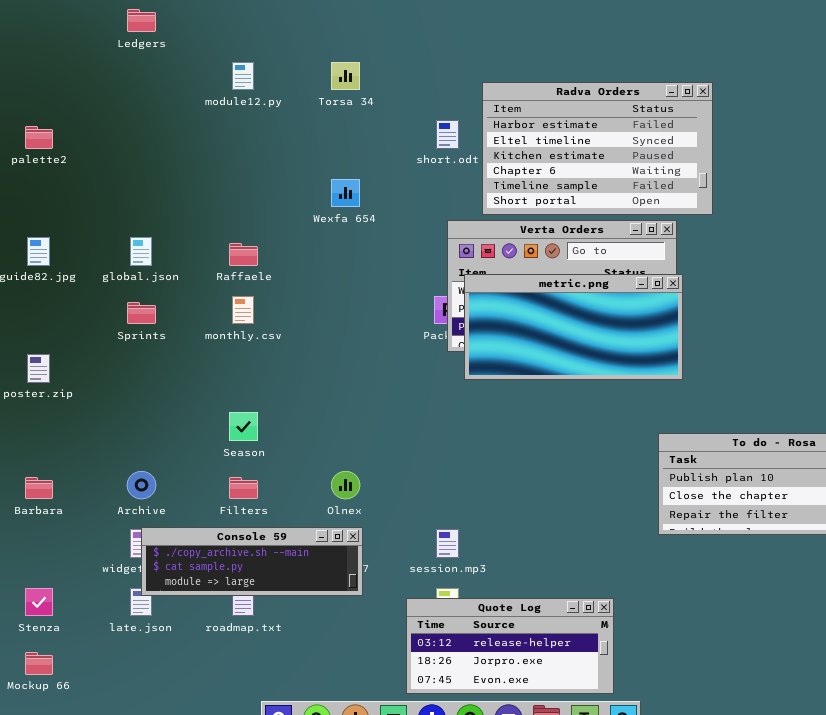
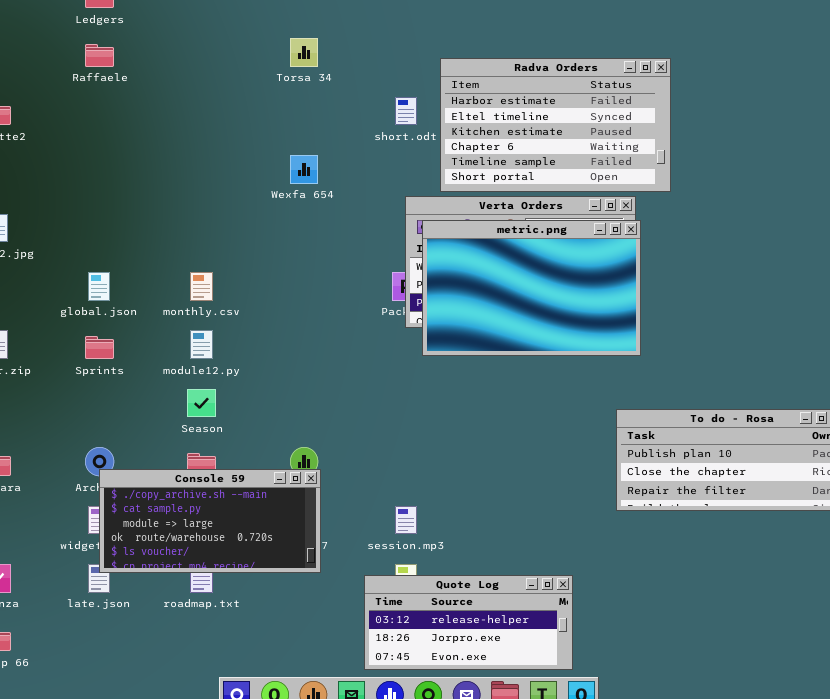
module12.py: [232,62,254,90] -> [190,330,213,359], moved
global.json: [130,237,152,266] -> [88,272,110,301], moved
Raffaele: [229,243,258,266] -> [85,44,114,67], moved
metric.png: [464,274,683,380] -> [422,220,641,356], resized
Sprints: [127,302,156,324] -> [85,336,114,359], moved
Console 59: [141,527,363,596] -> [99,469,321,573], resized

